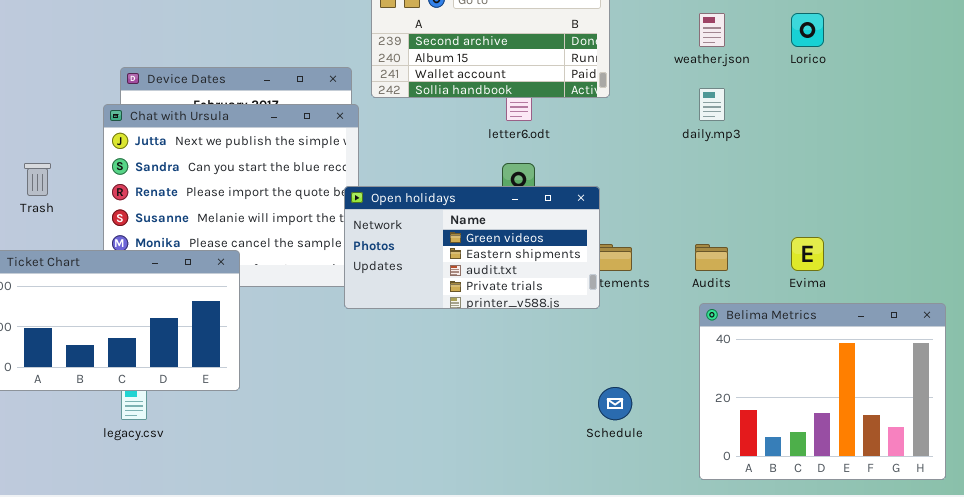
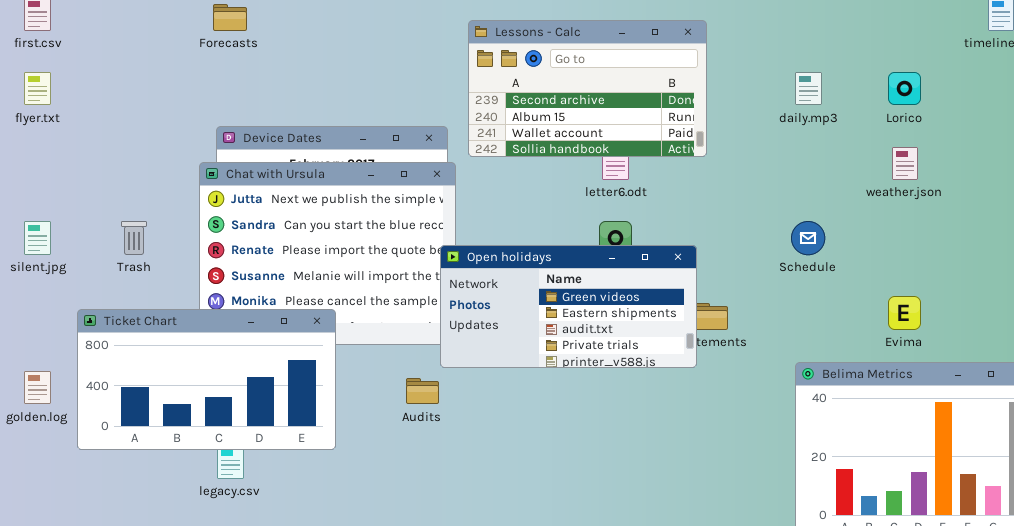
weather.json: [699,13,725,47] -> [892,147,918,180], moved
daily.mp3: [699,88,725,121] -> [795,72,822,105], moved
Audits: [695,244,728,271] -> [406,378,439,404], moved
Schedule: [598,387,632,420] -> [791,221,825,255], moved

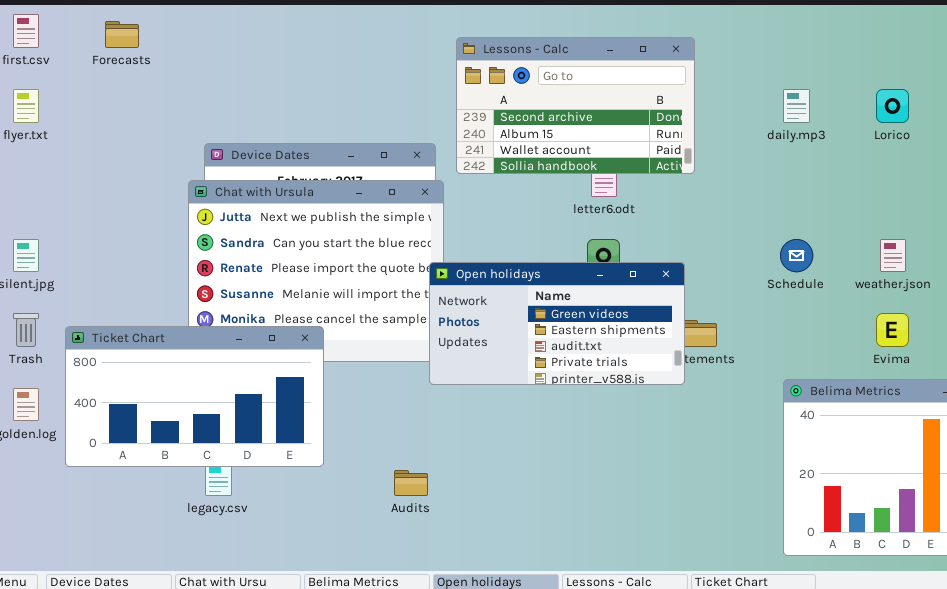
Forecasts: [213,4,247,31] -> [105,21,139,48], moved
weather.json: [892,147,918,180] -> [880,239,906,272], moved
Trash: [121,221,147,255] -> [13,313,39,347], moved
Audits: [406,378,439,404] -> [394,470,428,496], moved

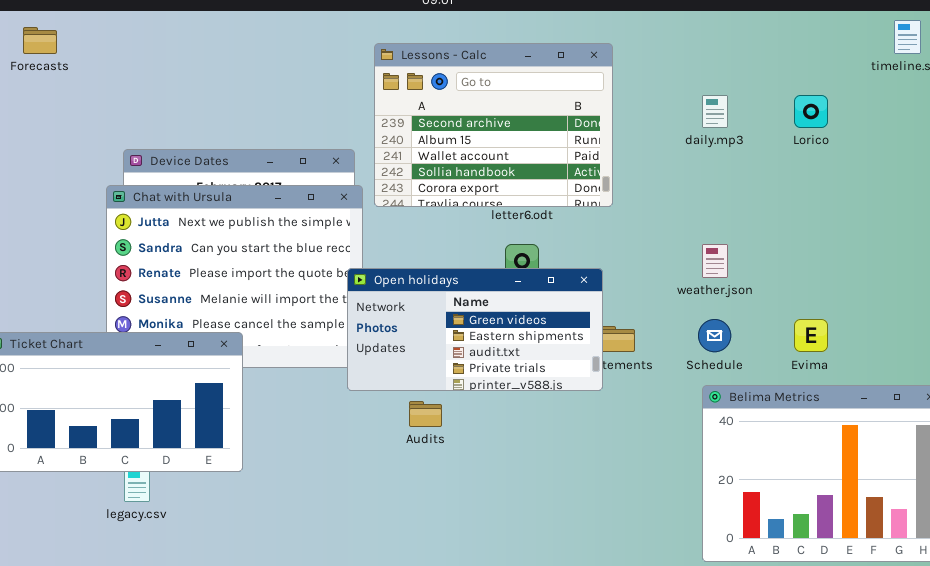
Lessons - Calc: [456,37,695,174] -> [374,43,613,207], resized
Schedule: [780,239,813,272] -> [698,319,731,352], moved
weather.json: [880,239,906,272] -> [702,244,728,278], moved
Audits: [394,470,428,496] -> [409,401,442,427], moved

